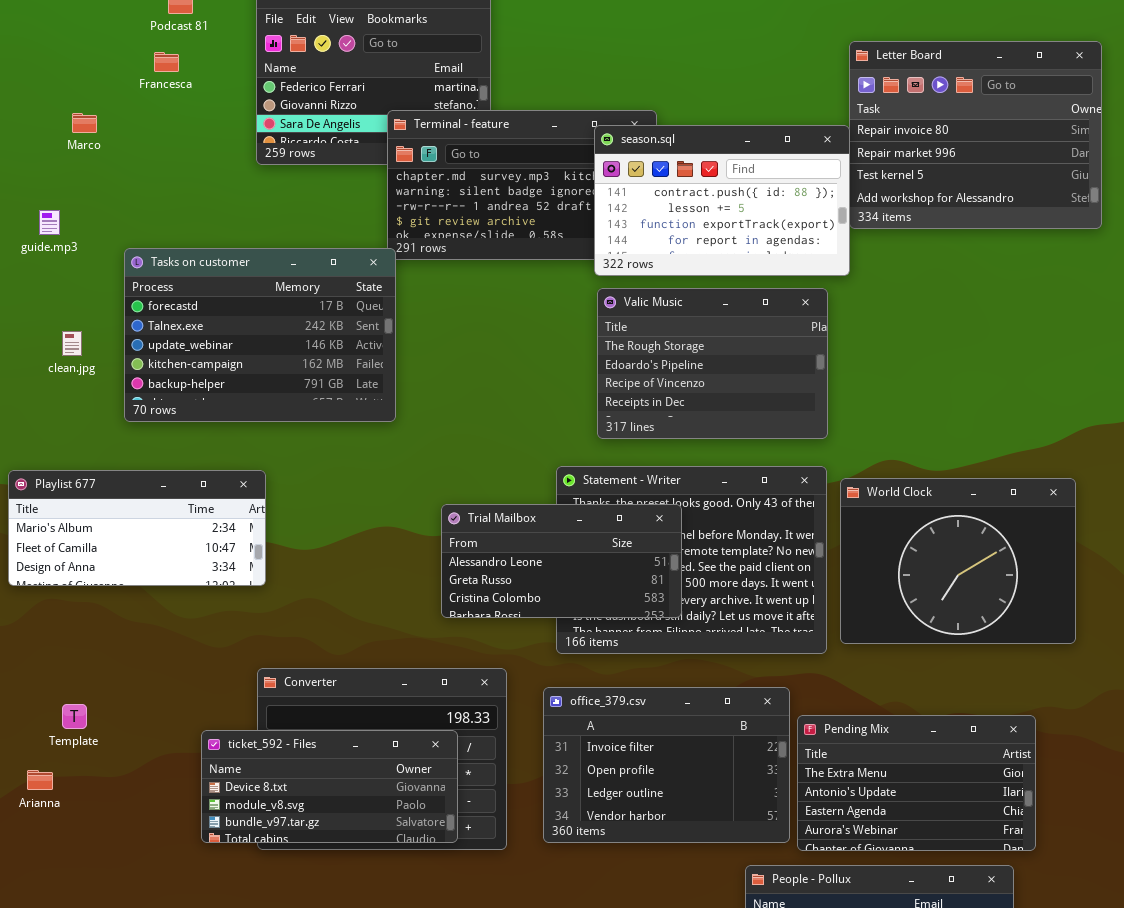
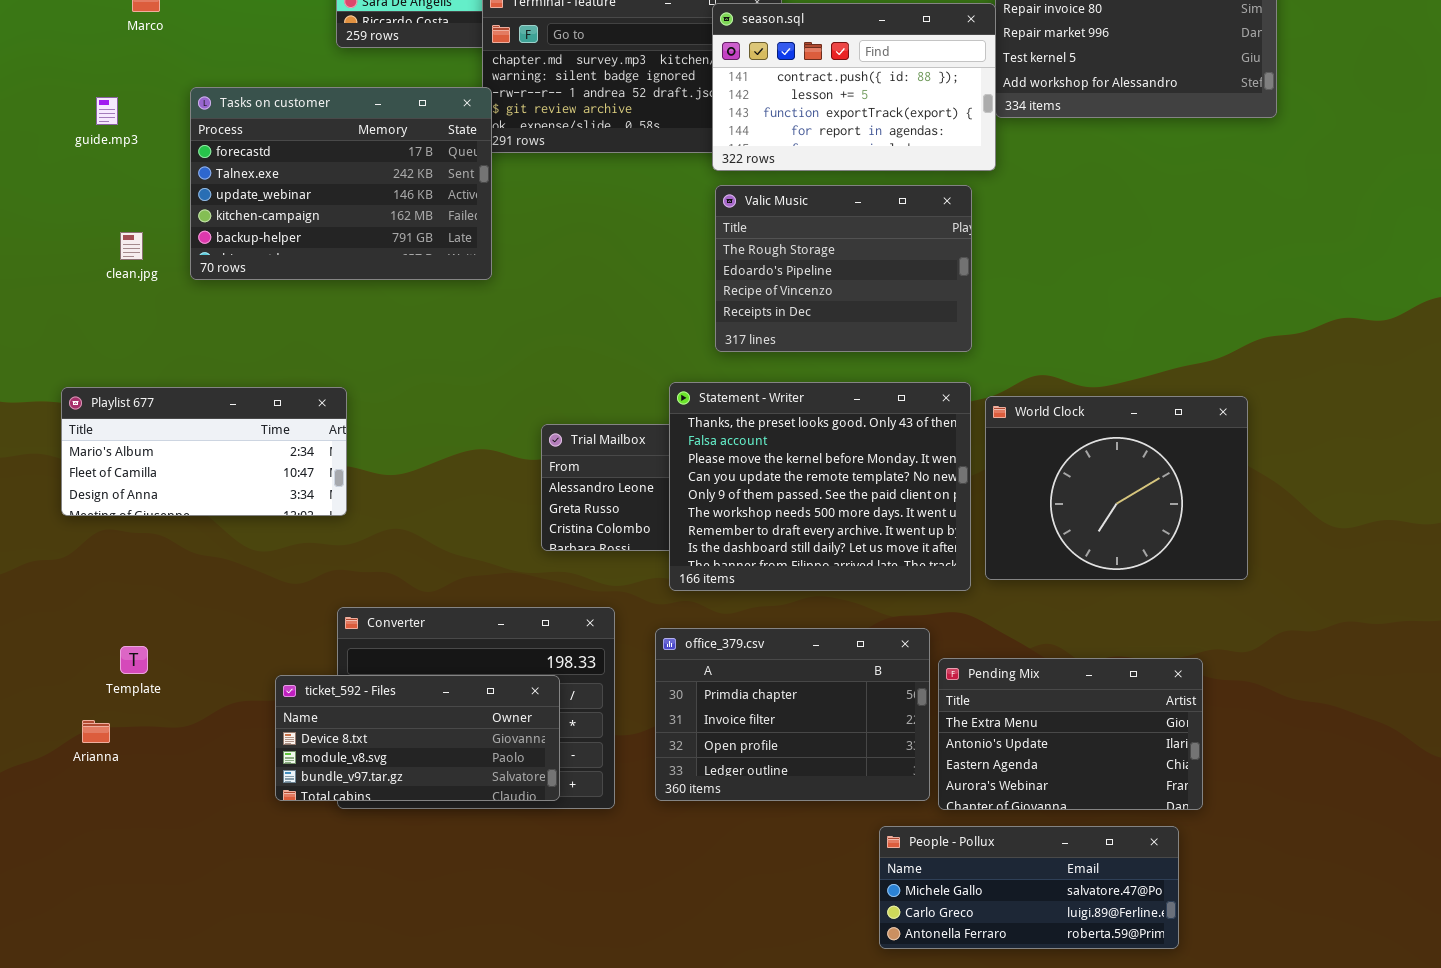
Tasks on customer: [124,248,396,422] -> [190,87,492,280], moved
Statement - Writer: [556,466,827,654] -> [669,382,971,591], raised
office_379.csv: [543,687,790,843] -> [655,628,930,801], scrolled up 1 row

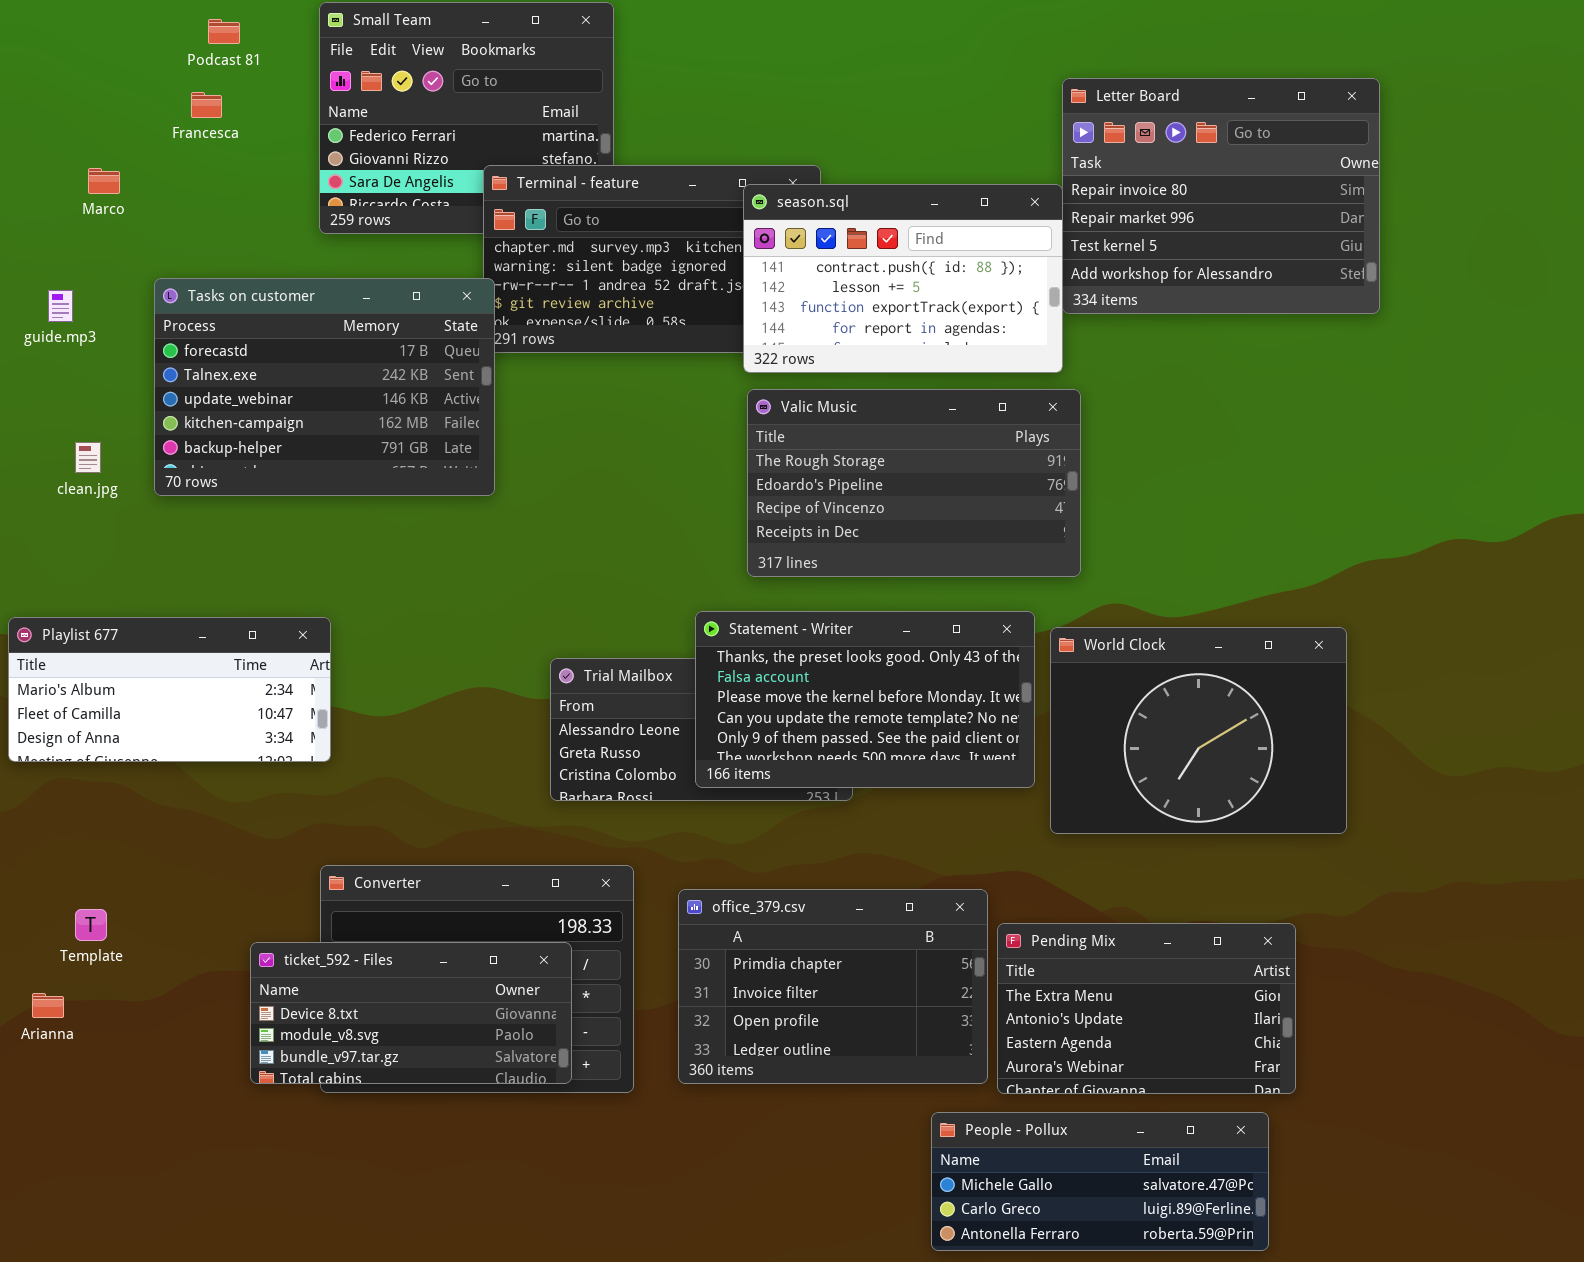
Valic Music: [715,185,972,352] -> [747,389,1081,577], resized
Statement - Writer: [669,382,971,591] -> [695,611,1035,788], resized

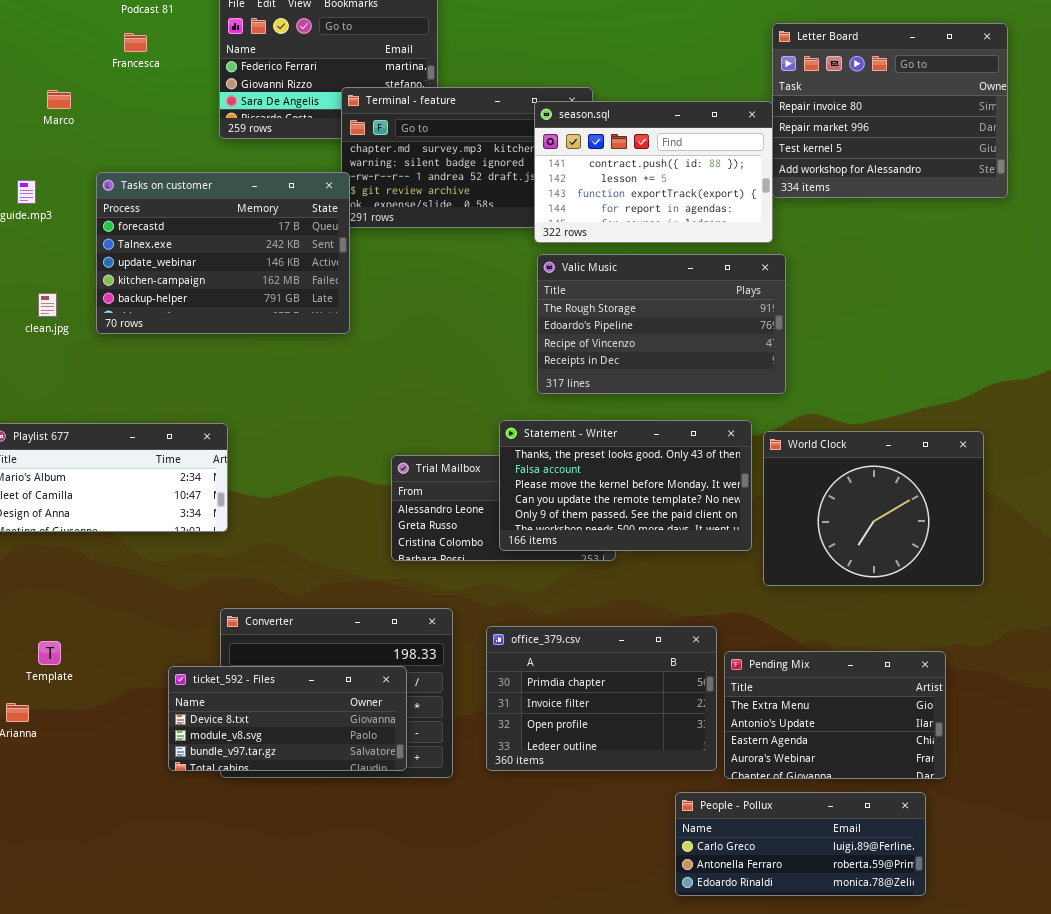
People - Pollux: [931,1112,1269,1251] -> [675,792,926,896], scrolled down 1 row

